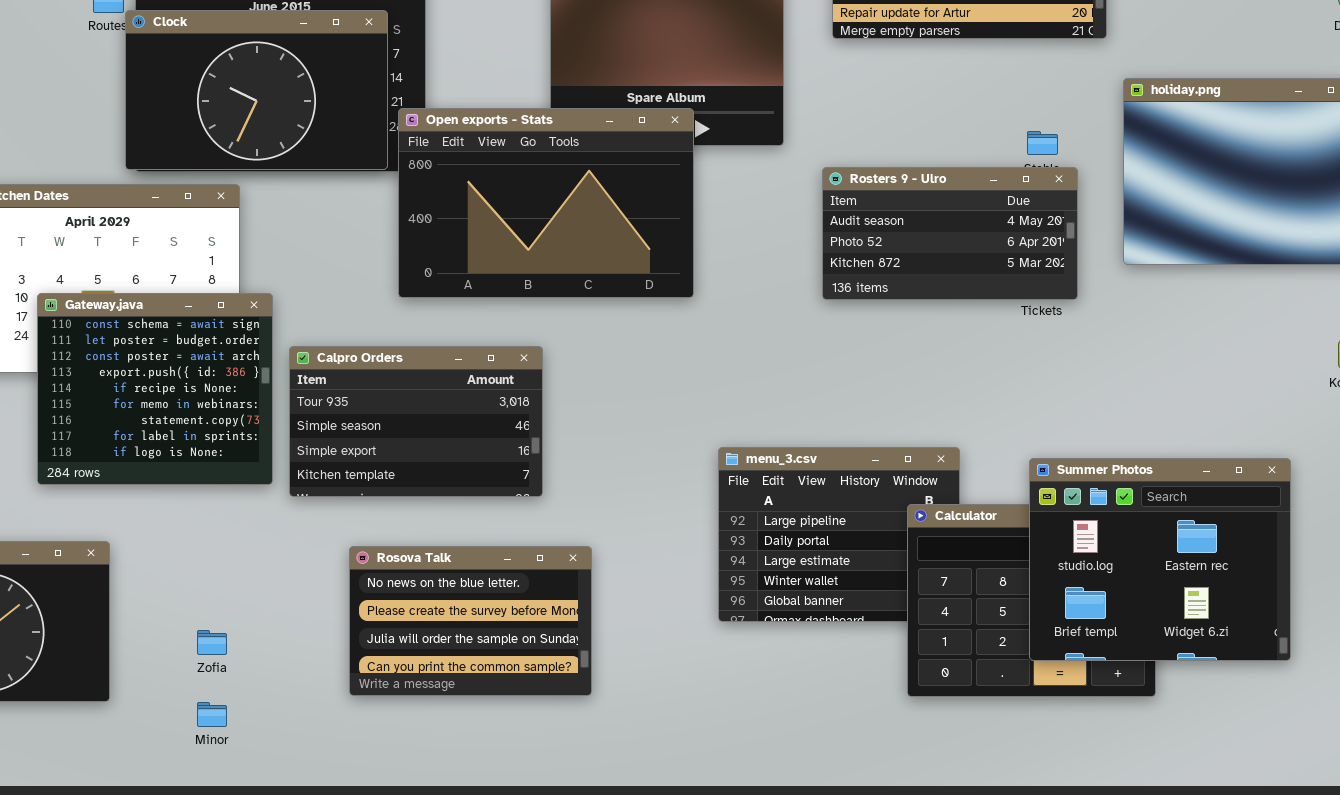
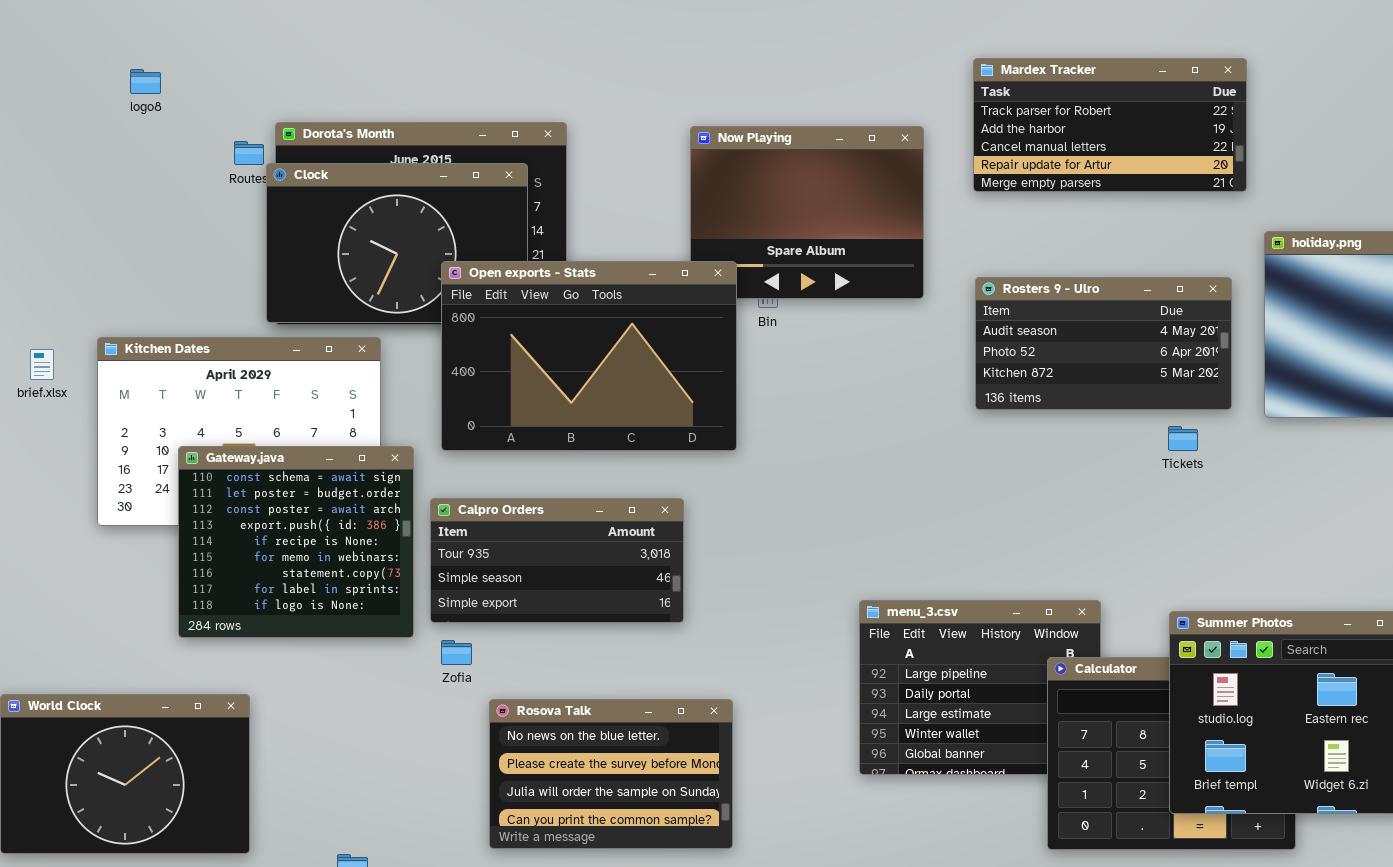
Open exports - Stats: [398,108,694,298] -> [441,261,737,451], moved
Rosters 9 - Ulro: [822,167,1078,300] -> [975,277,1232,410], moved
Calpro Orders: [289,346,543,497] -> [430,498,684,623], resized
Zofia: [197,630,227,655] -> [441,640,472,665], moved

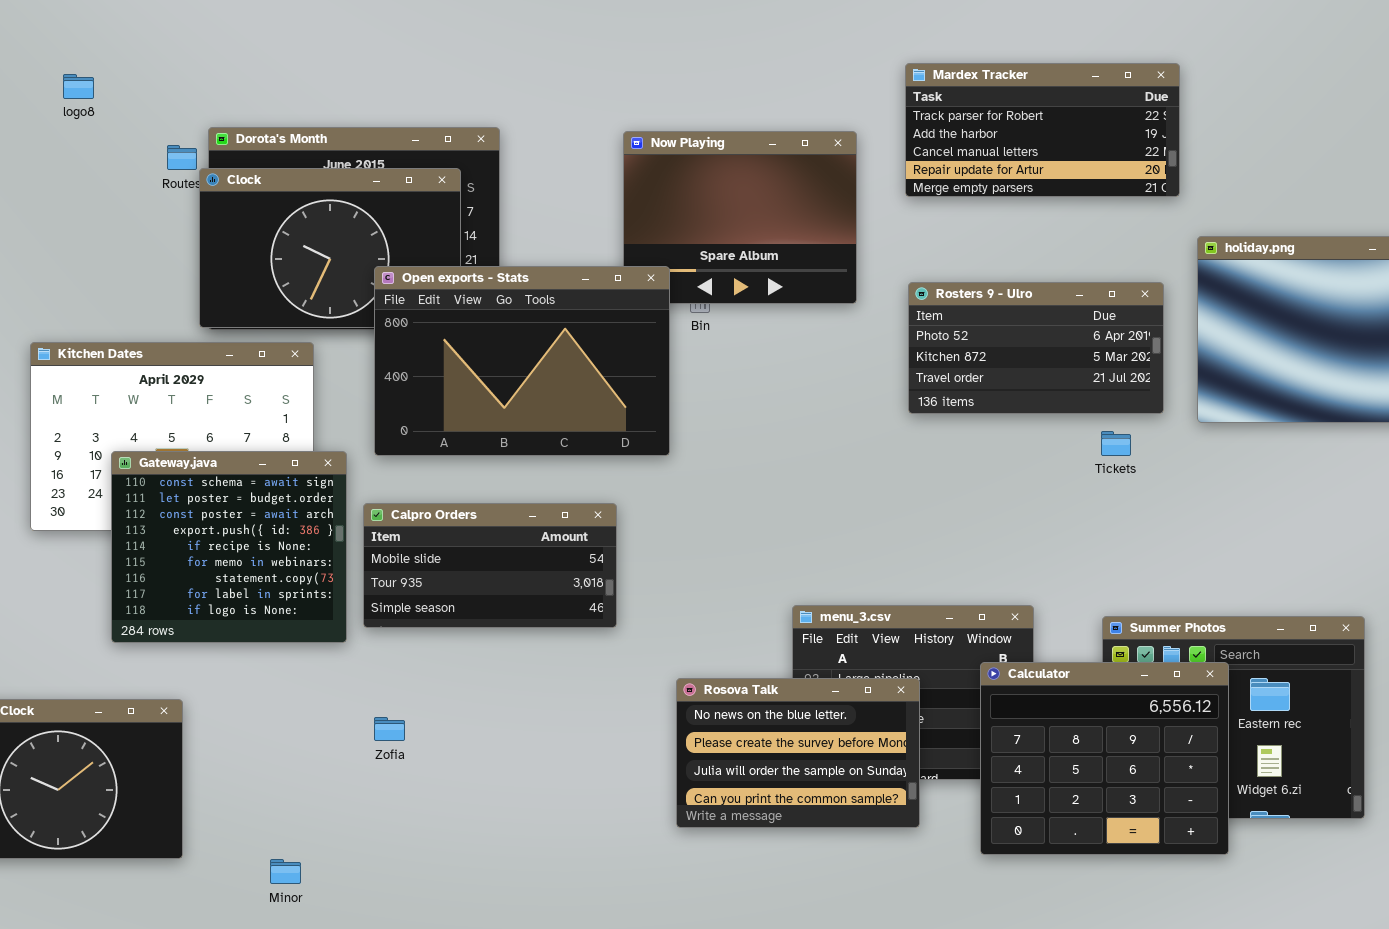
Rosters 9 - Ulro: [975,277,1232,410] -> [908,282,1164,414], scrolled down 1 row
Calpro Orders: [430,498,684,623] -> [363,503,617,628], scrolled up 1 row
Zofia: [441,640,472,665] -> [374,717,405,741], moved
Calculator: [1047,657,1296,850] -> [980,662,1229,855], raised
Rosova Talk: [489,699,733,849] -> [676,678,920,828], moved

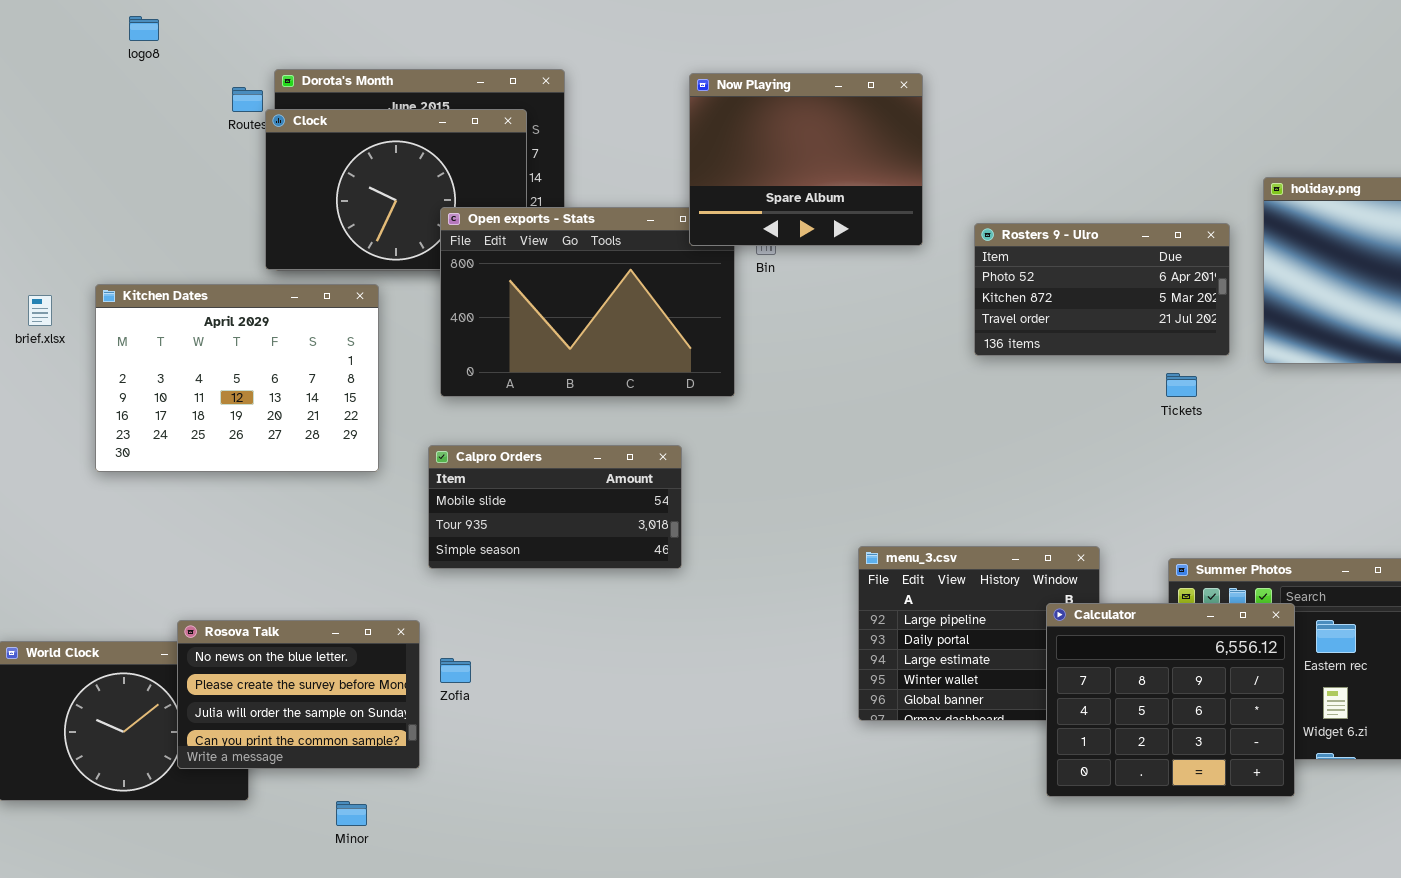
Mardex Tracker: [905,63,1180,197] -> none, closed
Now Playing: [623,131,857,304] -> [689,73,923,246], raised
Gateway.java: [111,451,347,643] -> none, closed
Rosova Talk: [676,678,920,828] -> [177,620,420,769], moved

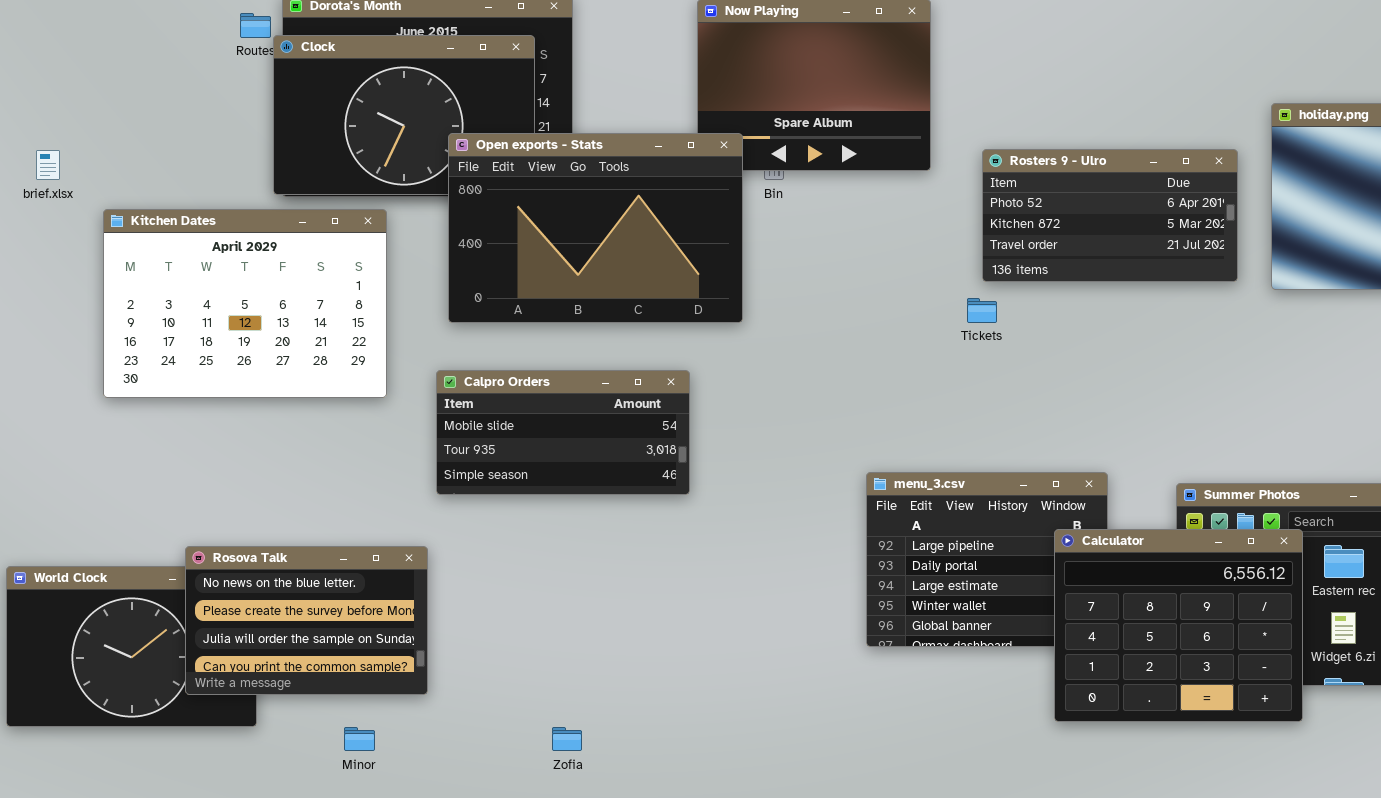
Open exports - Stats: [440,207,735,397] -> [448,133,743,323], raised
brief.xlsx: [28,295,52,326] -> [36,150,60,180], moved
Tickets: [1166,373,1197,397] -> [967,298,997,323], moved
Zofia: [440,658,471,683] -> [552,727,582,751], moved

